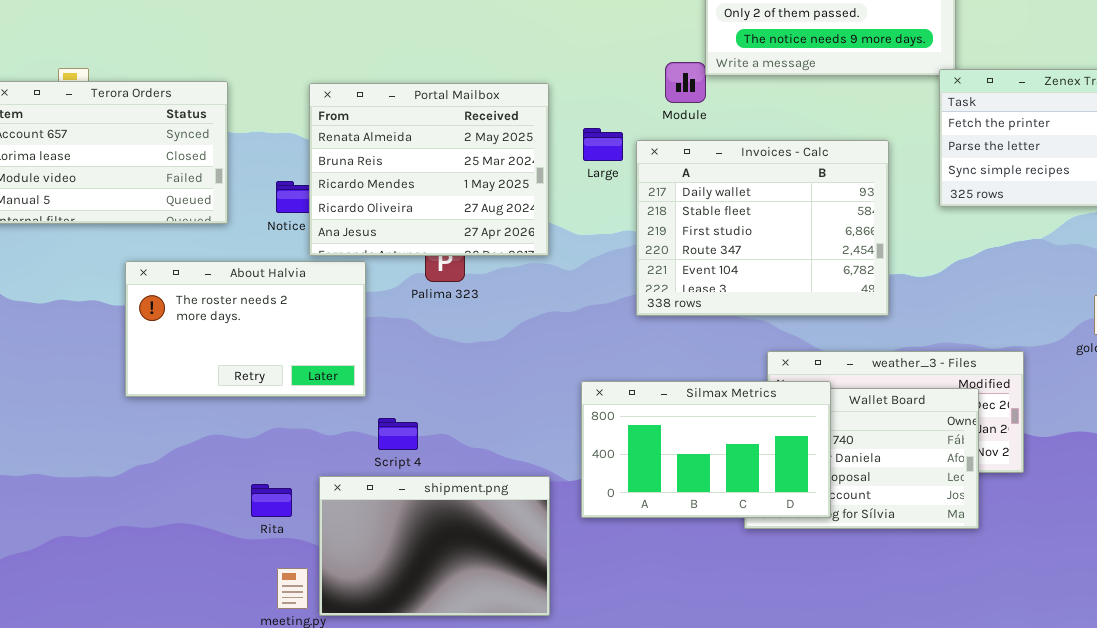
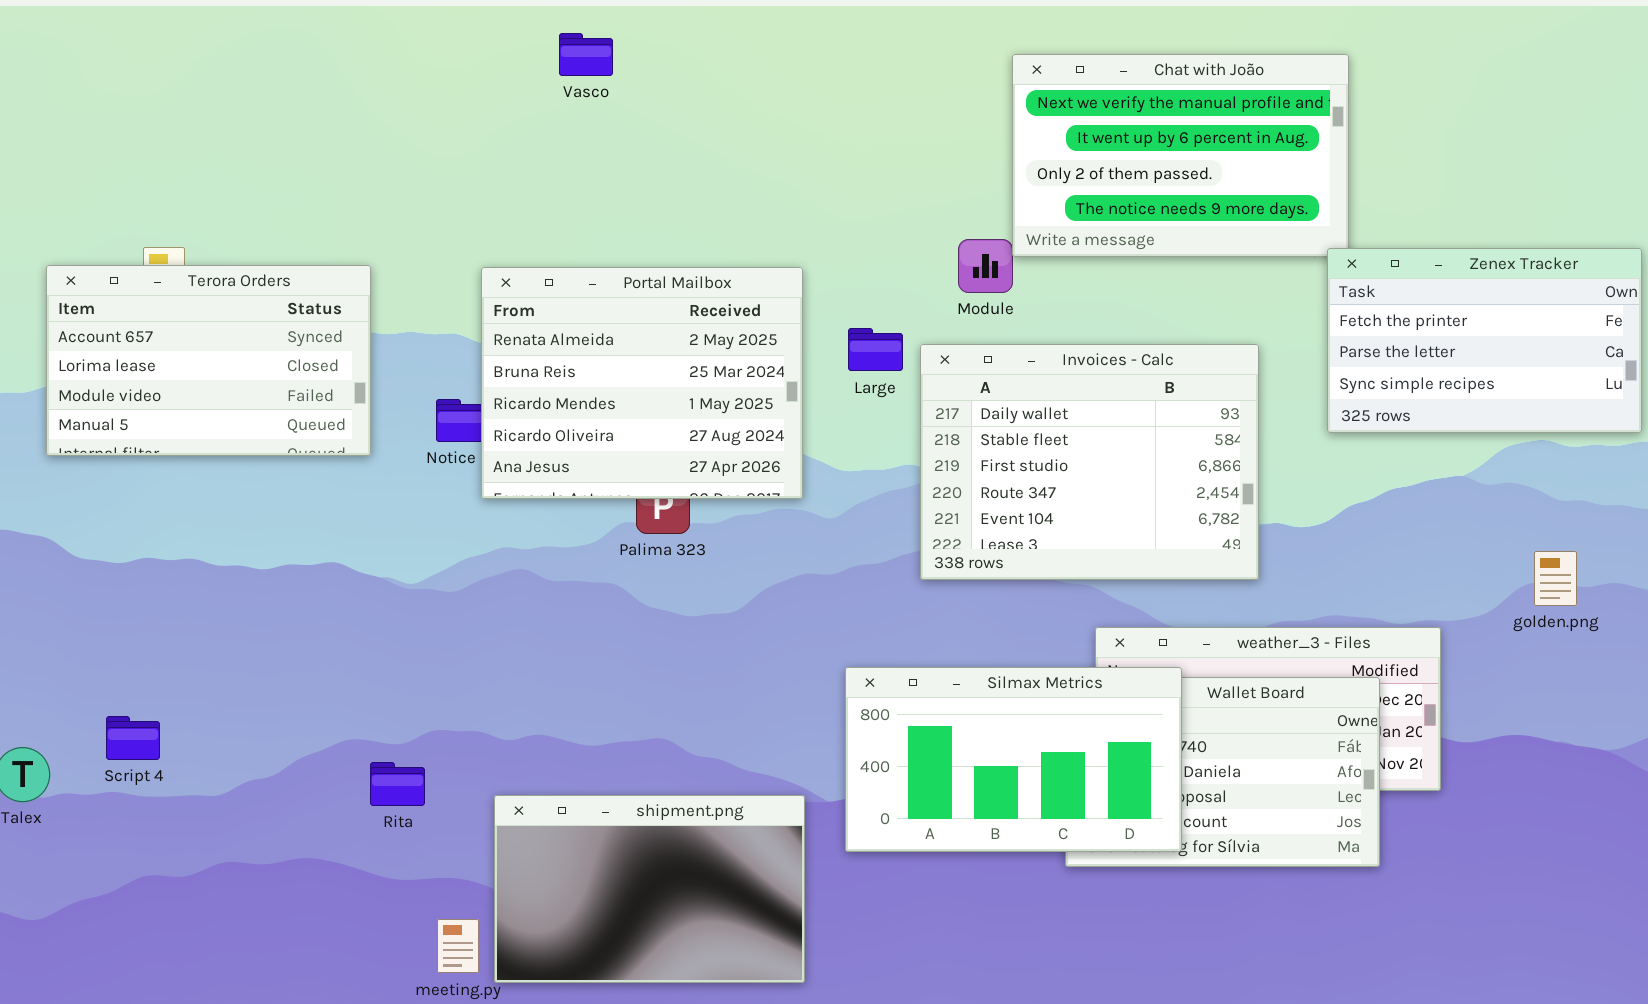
About Halvia: [125,261,366,397] -> none, closed
Script 4: [378,418,418,450] -> [106,716,160,760], moved
Rita: [251,484,292,517] -> [370,762,425,806], moved

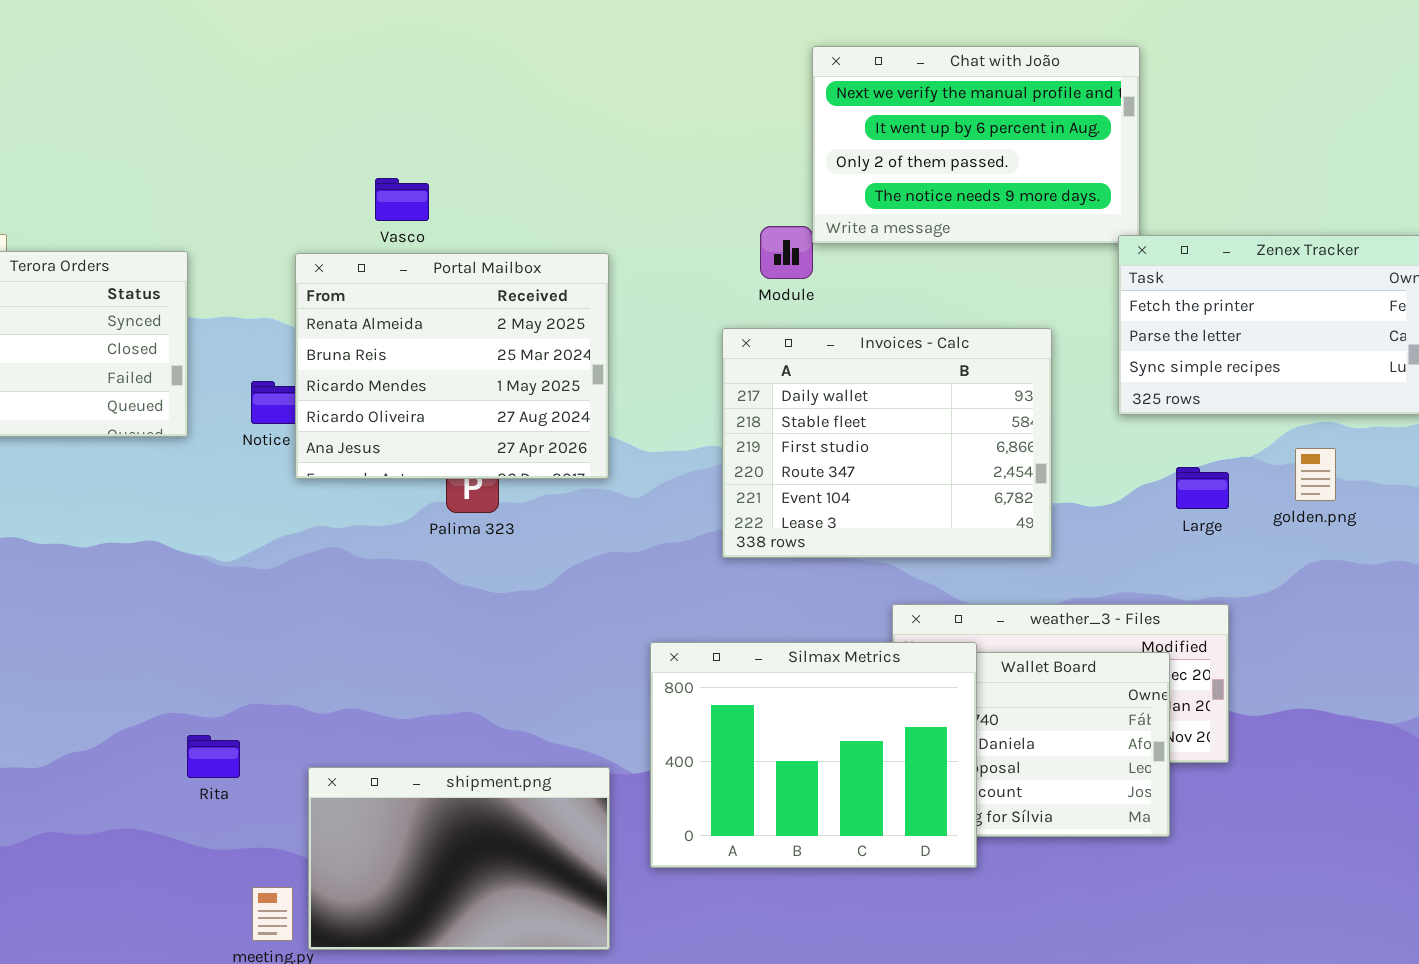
Vasco: [559,33,613,76] -> [375,178,429,221], moved
Large: [848,328,903,371] -> [1176,467,1229,509], moved
golden.png: [1534,551,1577,606] -> [1295,448,1336,501], moved
Silmax Metrics: [845,667,1182,852] -> [650,642,977,868], resized

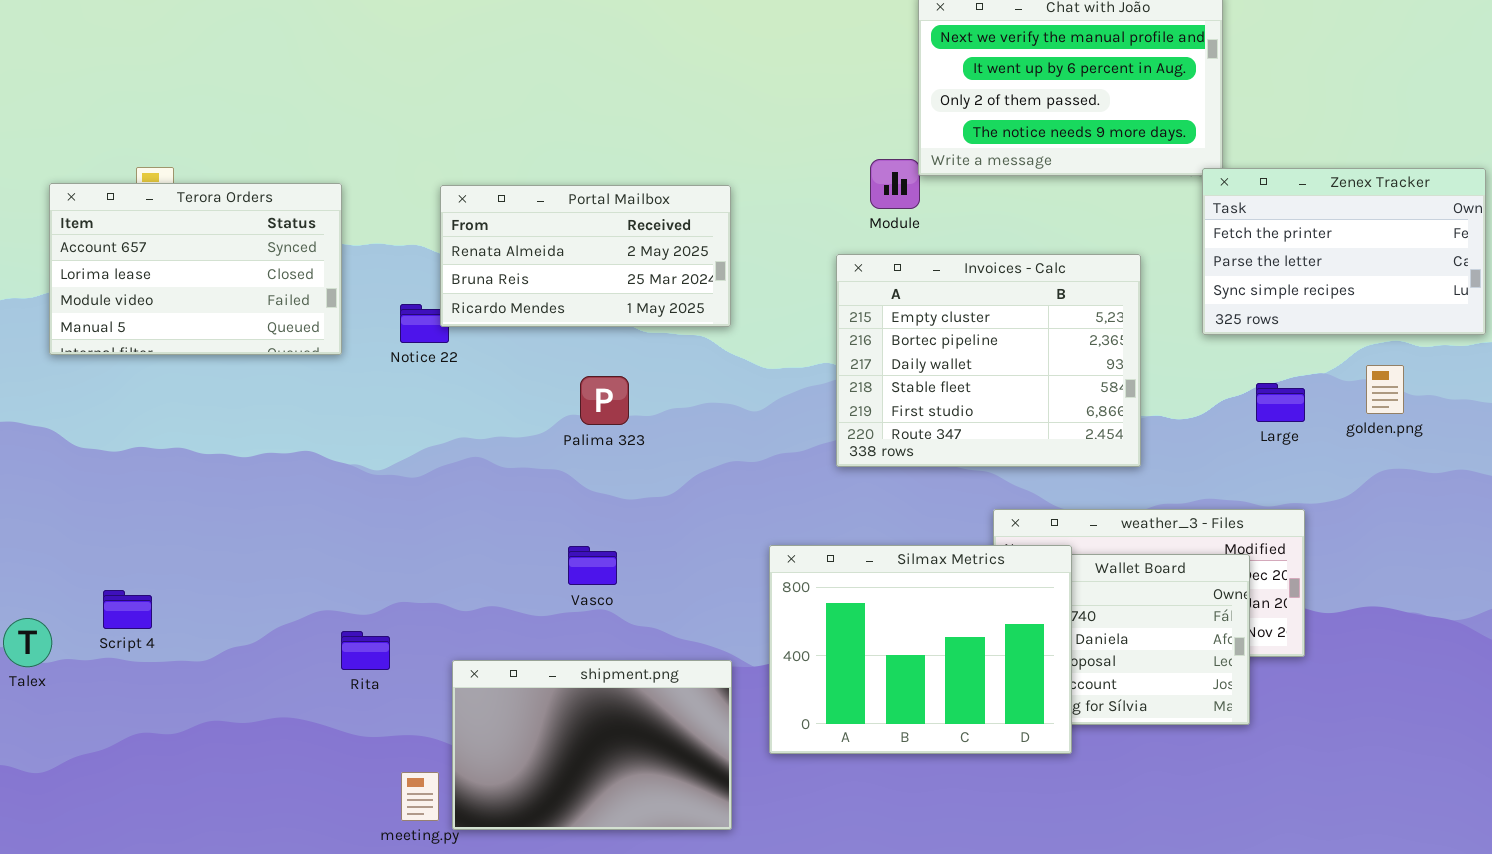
Vasco: [375,178,429,221] -> [568,546,617,585], moved
Portal Mailbox: [295,253,609,479] -> [440,185,731,327], resized
Invoices - Calc: [722,328,1052,558] -> [836,254,1141,467], scrolled up 2 rows

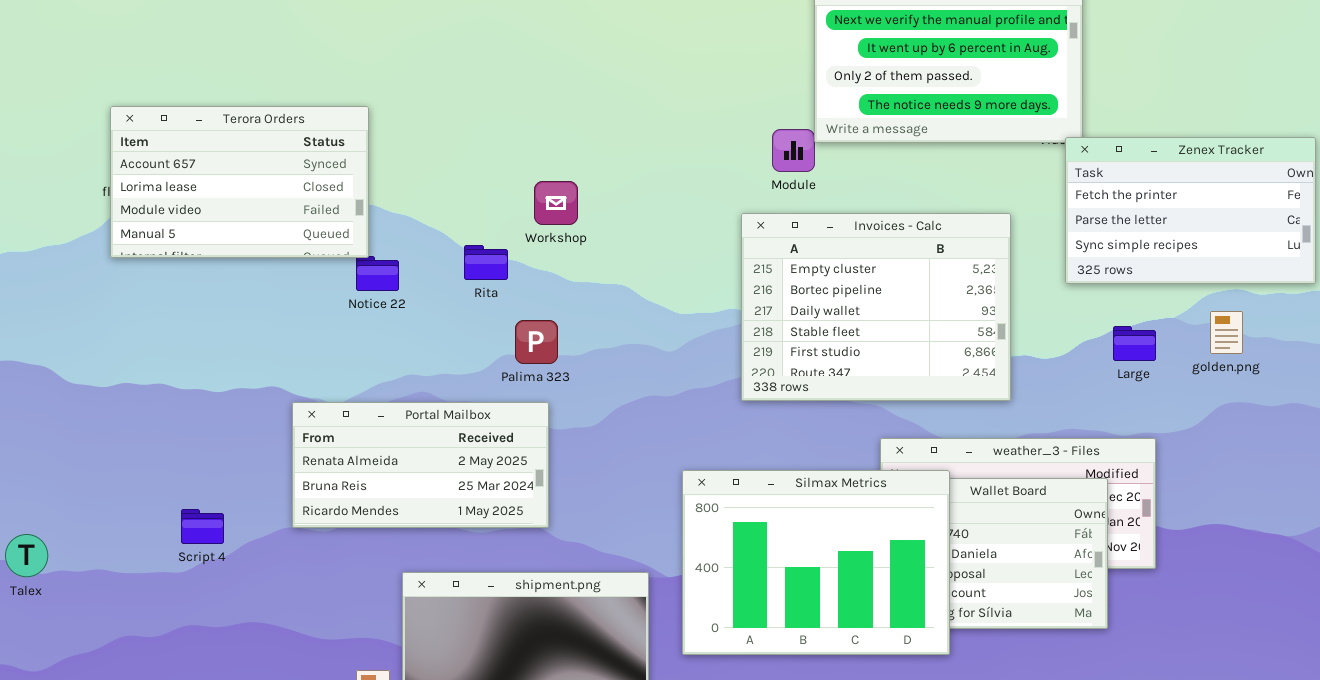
Terora Orders: [49,183,342,355] -> [110,106,369,258], moved
Portal Mailbox: [440,185,731,327] -> [292,402,549,528], moved
Script 4: [103,590,152,629] -> [181,509,224,544], moved
Rita: [341,631,390,670] -> [464,245,508,280], moved

